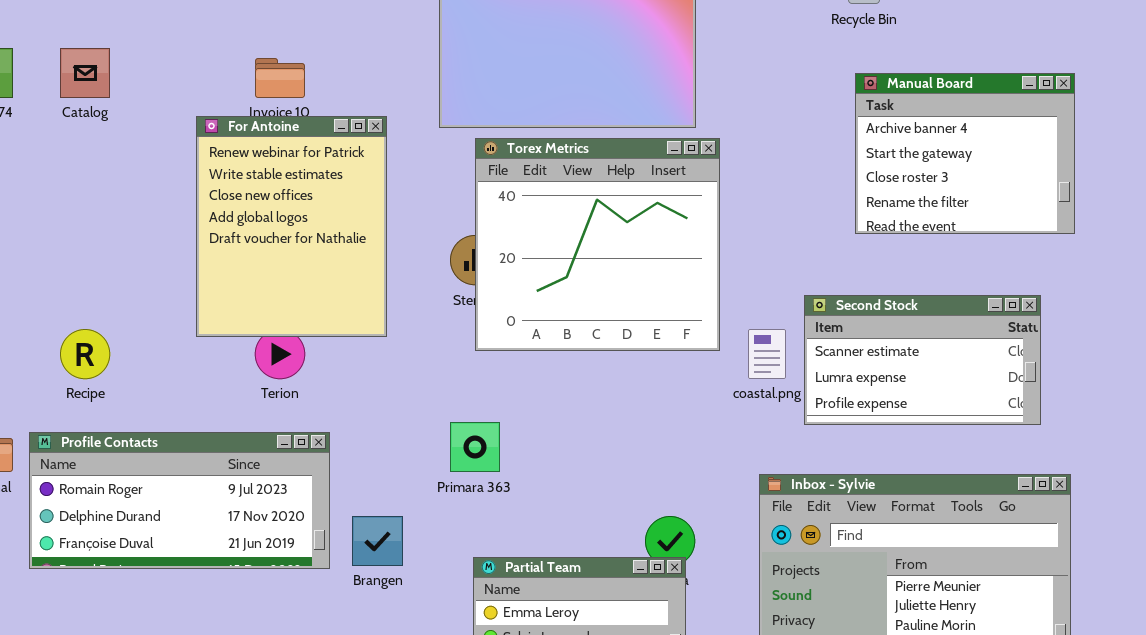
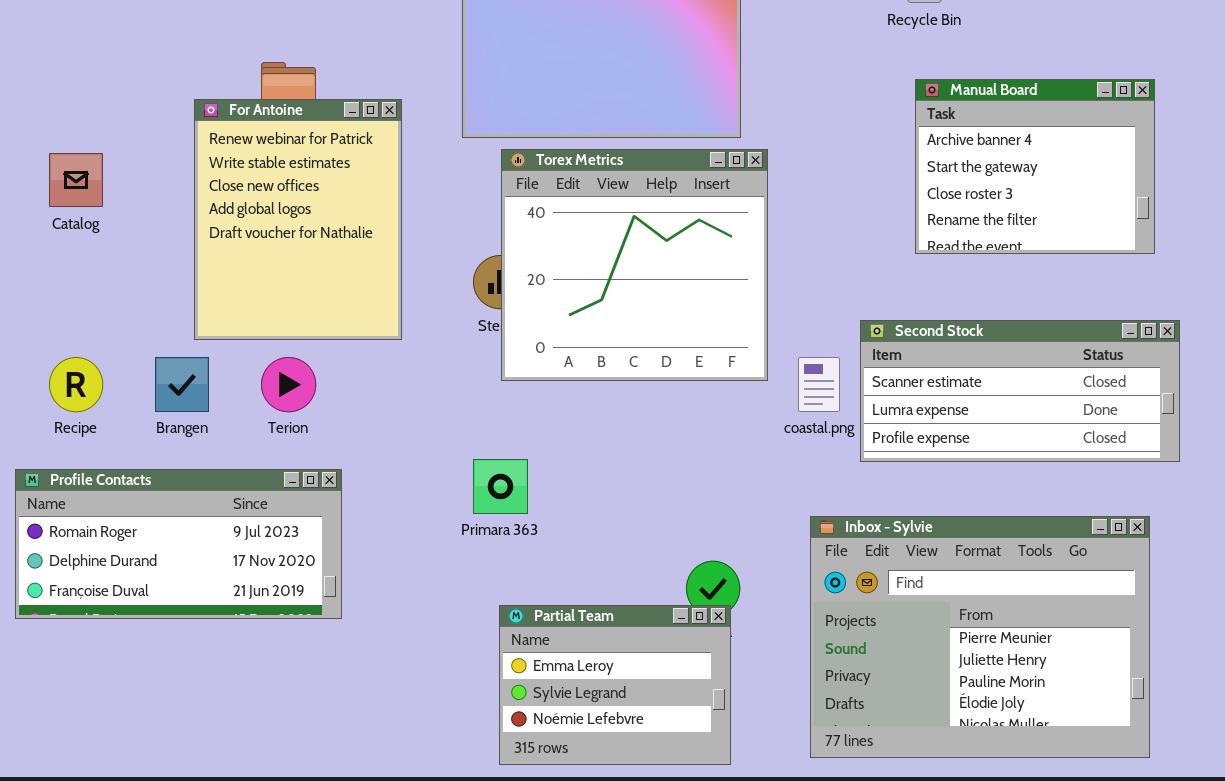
Catalog: [60,48,110,98] -> [49,153,103,207], moved
For Antoine: [196,116,387,337] -> [194,99,402,340], moved
Second Stock: [804,295,1041,425] -> [860,320,1180,462], resized
Brangen: [352,516,403,566] -> [155,357,209,412], moved

